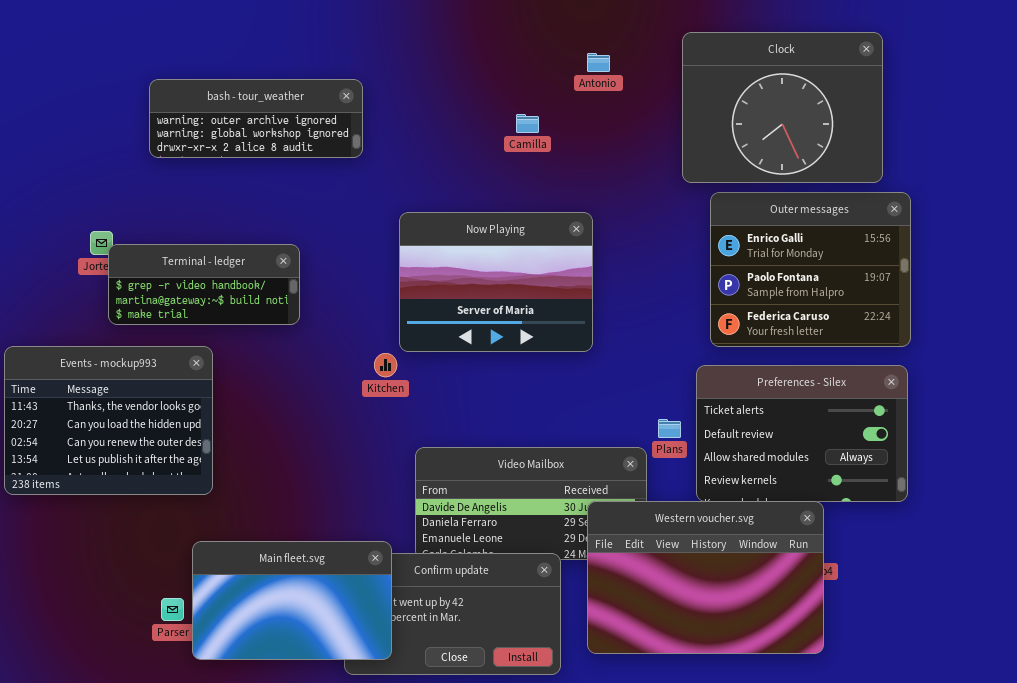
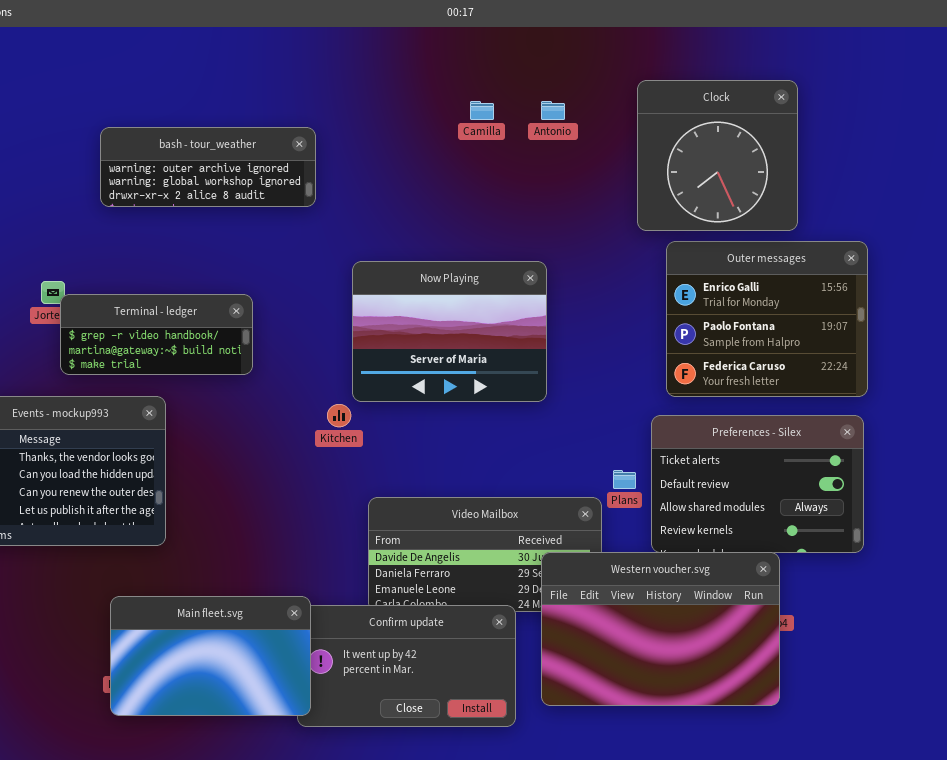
Clock: [682,32,883,183] -> [637,80,798,231], resized
Camilla: [516,114,539,133] -> [470,101,494,120], moved
Main fleet.svg: [192,541,392,660] -> [110,596,311,716], moved

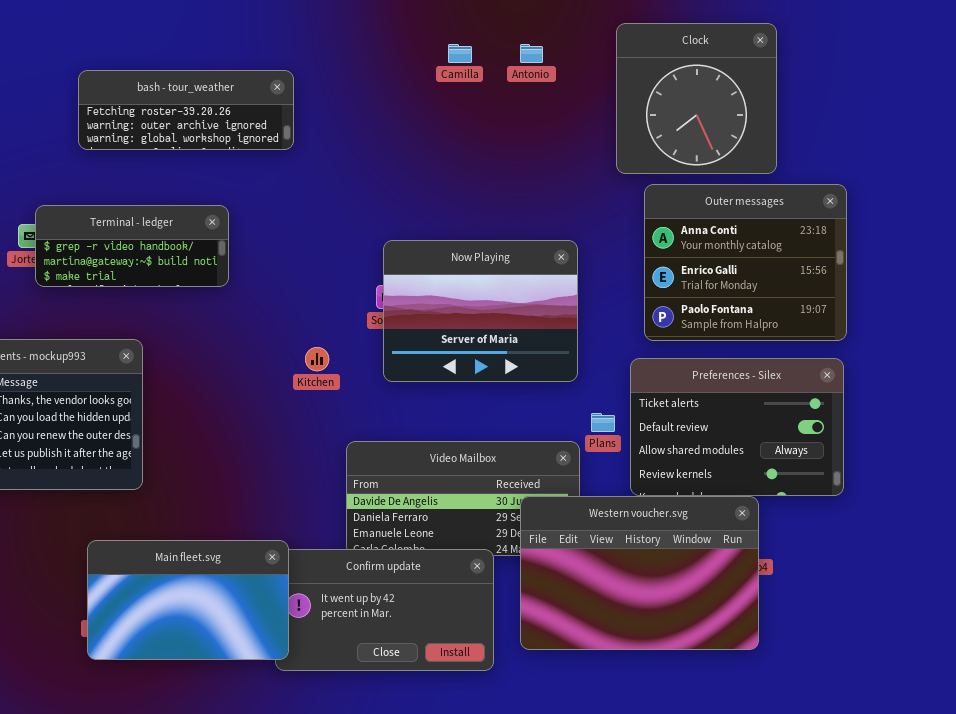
bash - tour_weather: [100,127,316,207] -> [78,70,294,150], scrolled up 1 row
Outer messages: [666,241,868,397] -> [644,184,847,341], scrolled up 1 row
Now Playing: [352,261,547,402] -> [383,240,578,382], moved
Terminal - ledger: [60,294,253,375] -> [35,205,229,287], moved

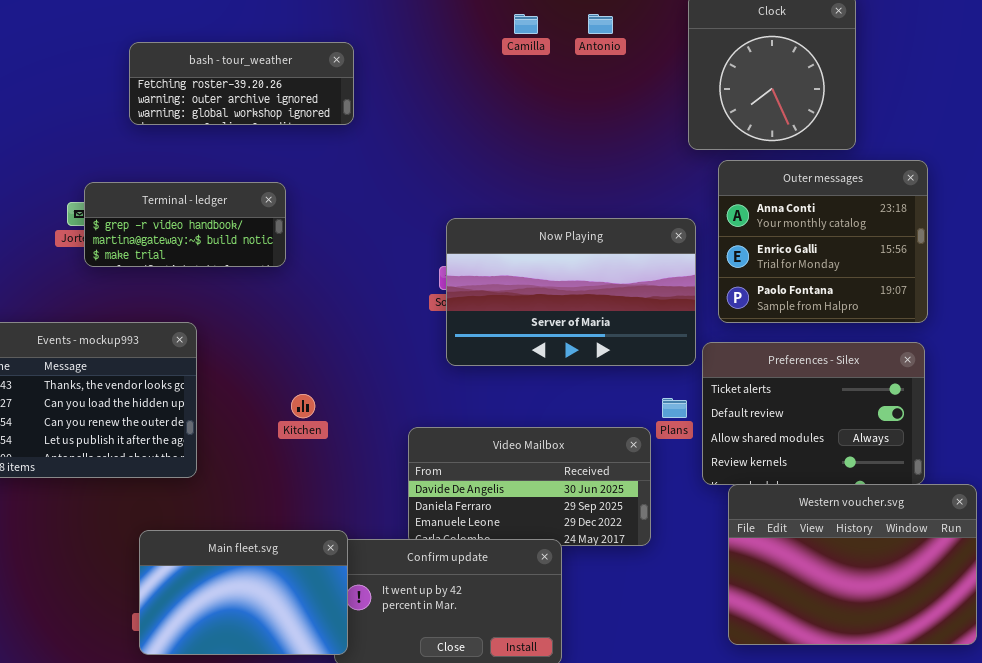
Now Playing: [383,240,578,382] -> [446,218,696,366], resized
Kitchen: [305,347,329,371] -> [291,394,315,418], moved
Western voucher.svg: [520,496,759,650] -> [728,484,977,645], moved

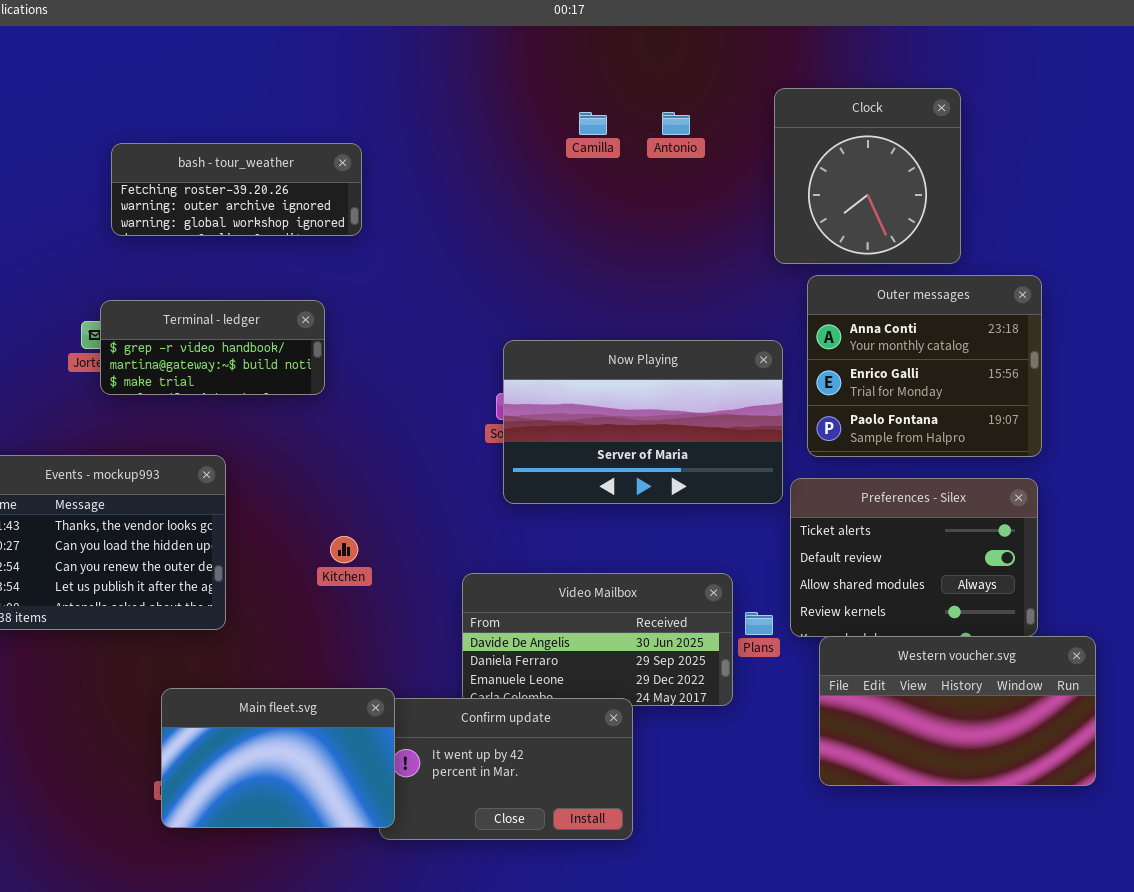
bash - tour_weather: [129,42,354,125] -> [111,143,362,236], moved
Plans: [662,398,687,418] -> [745,612,773,635], moved
Western voucher.svg: [728,484,977,645] -> [819,636,1096,786], resized

